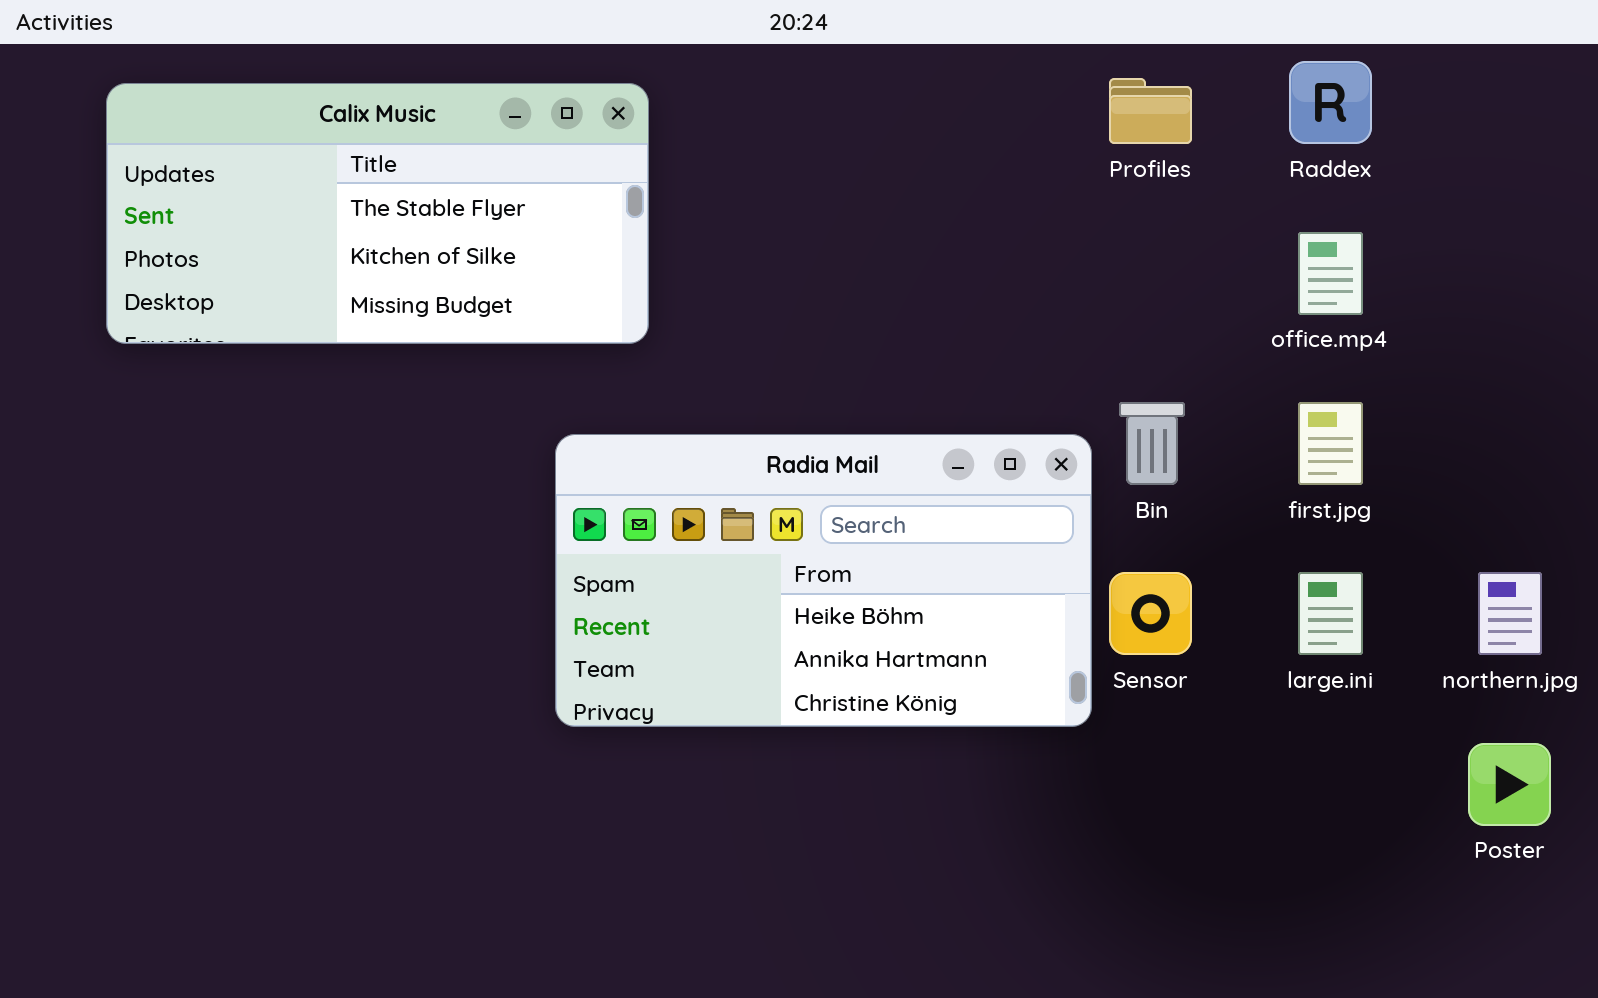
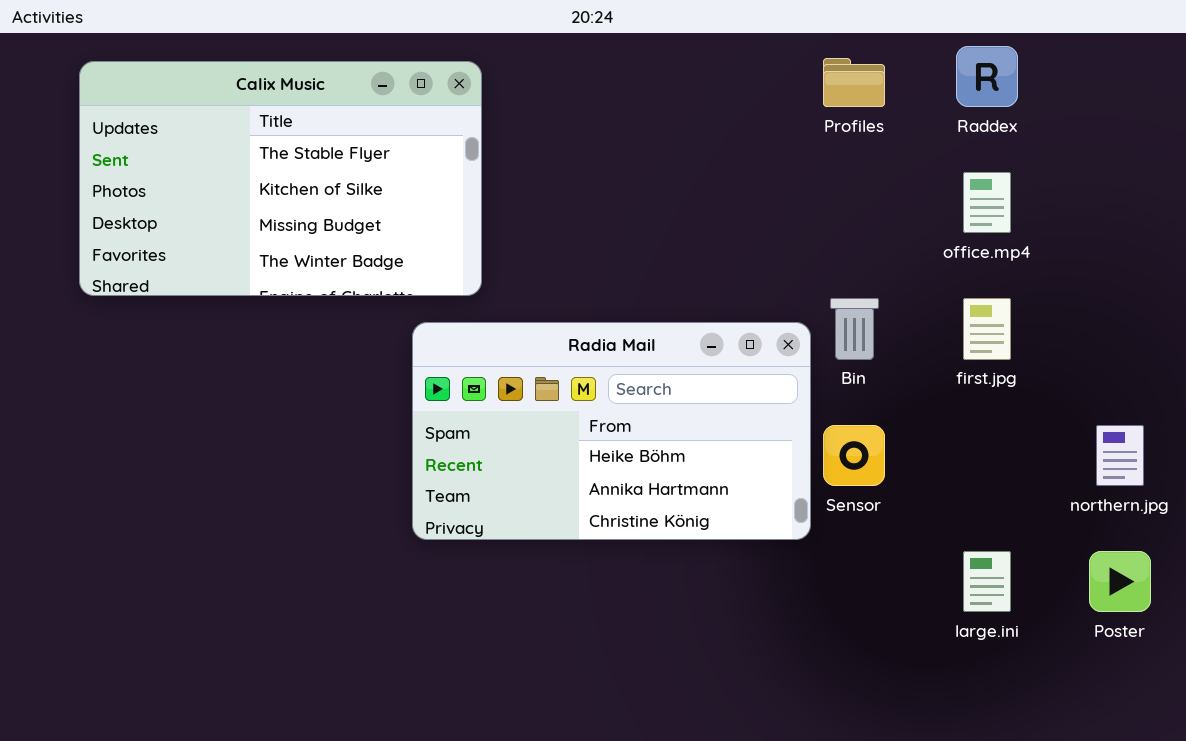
Calix Music: [106,83,649,344] -> [79,61,482,296], resized
large.ini: [1298,572,1363,655] -> [963,551,1011,612], moved

